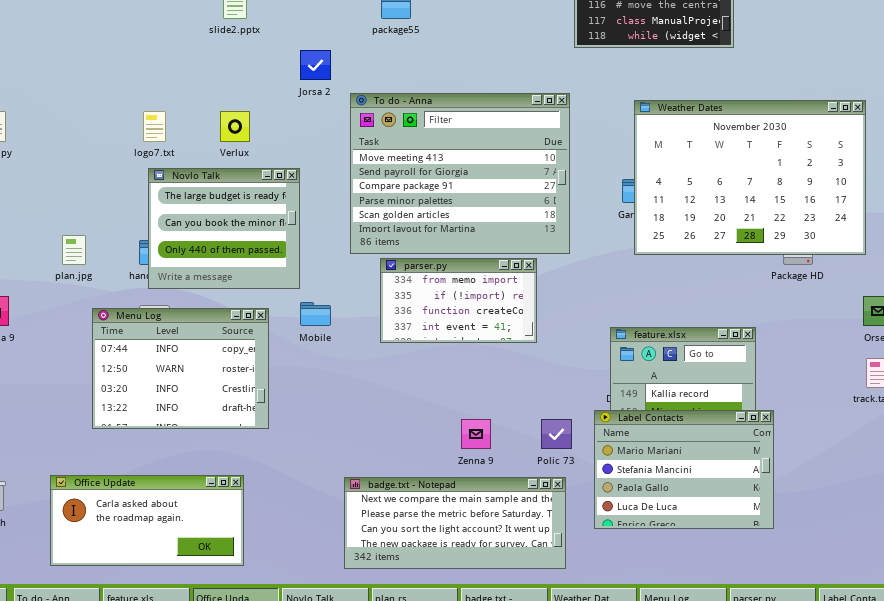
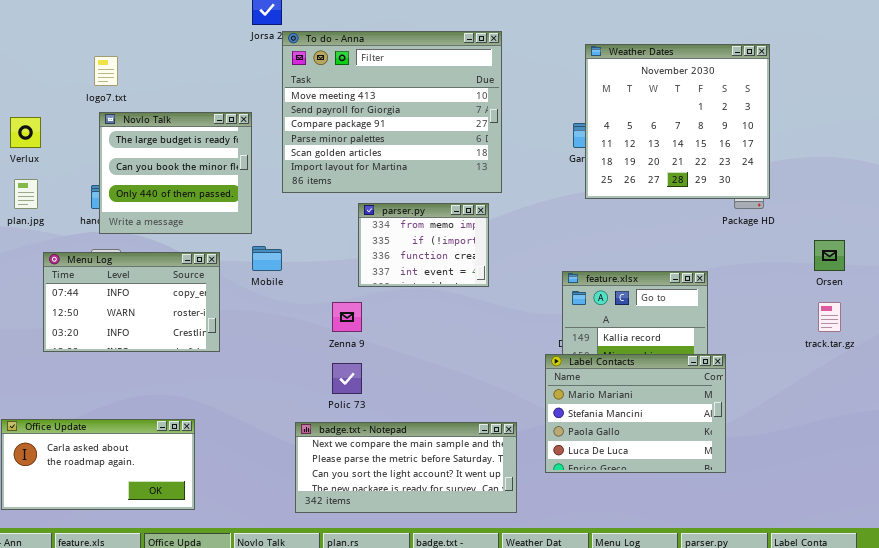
To do - Anna: [350,93,570,254] -> [282,31,502,193], moved
Weather Dates: [634,100,866,255] -> [585,44,770,199], resized
Verlux: [220,111,250,142] -> [10,117,41,148], moved
parser.py: [380,258,537,343] -> [358,203,489,287], resized
Menu Log: [92,308,269,429] -> [43,252,220,352], resized
Zenna 9: [461,419,491,449] -> [332,302,362,332], moved
Polic 73: [541,419,572,449] -> [332,363,362,394], moved

